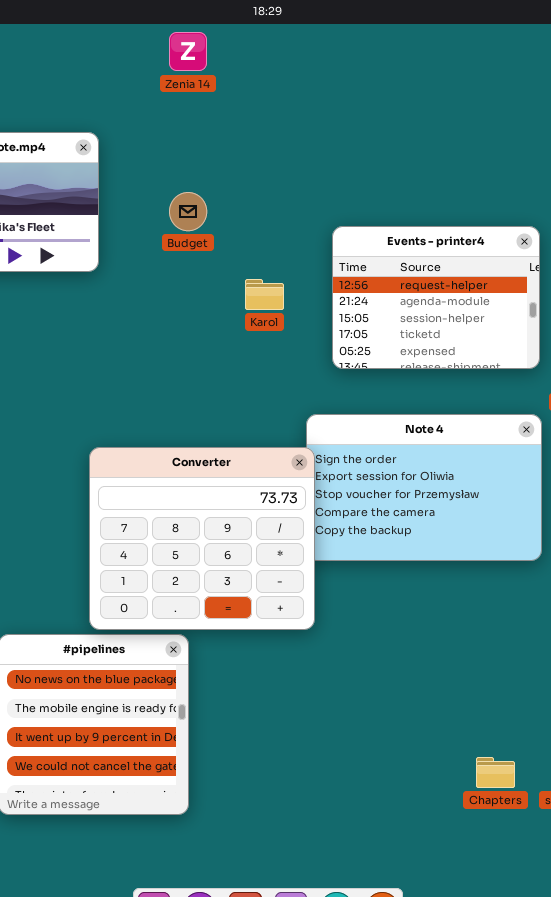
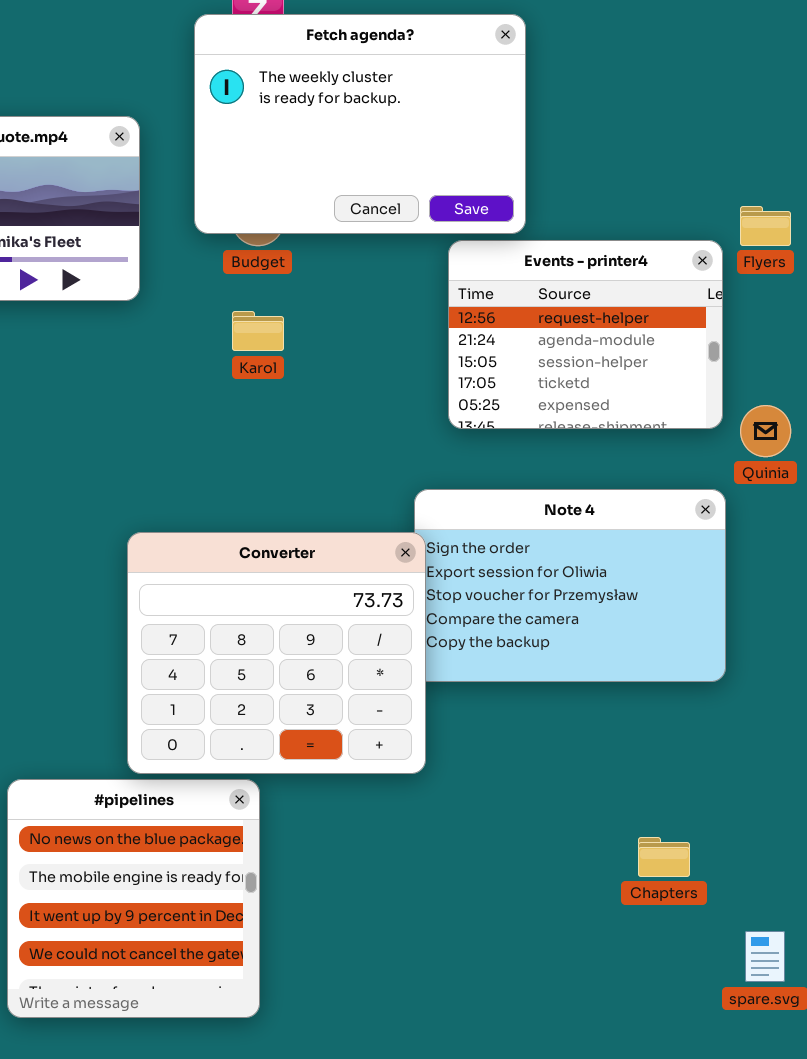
Fetch agenda?: none -> [194,14,526,234], opened
Karol: [245,279,284,310] -> [232,311,284,351], moved
Chapters: [476,757,515,788] -> [638,837,690,877], moved

